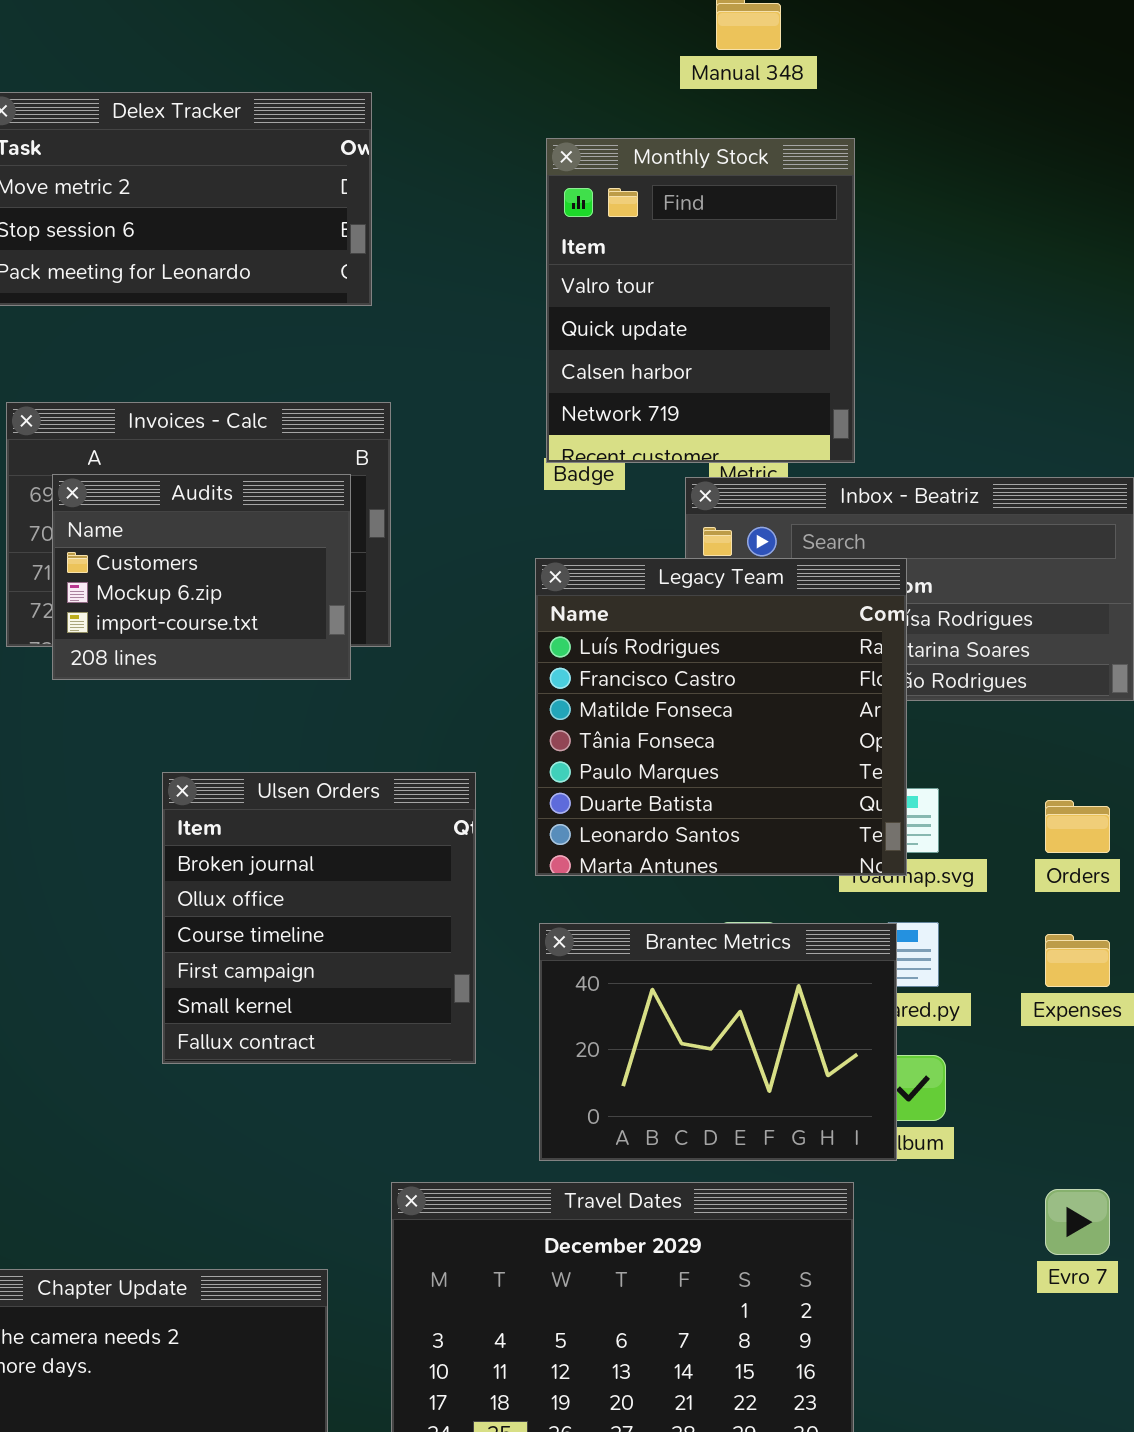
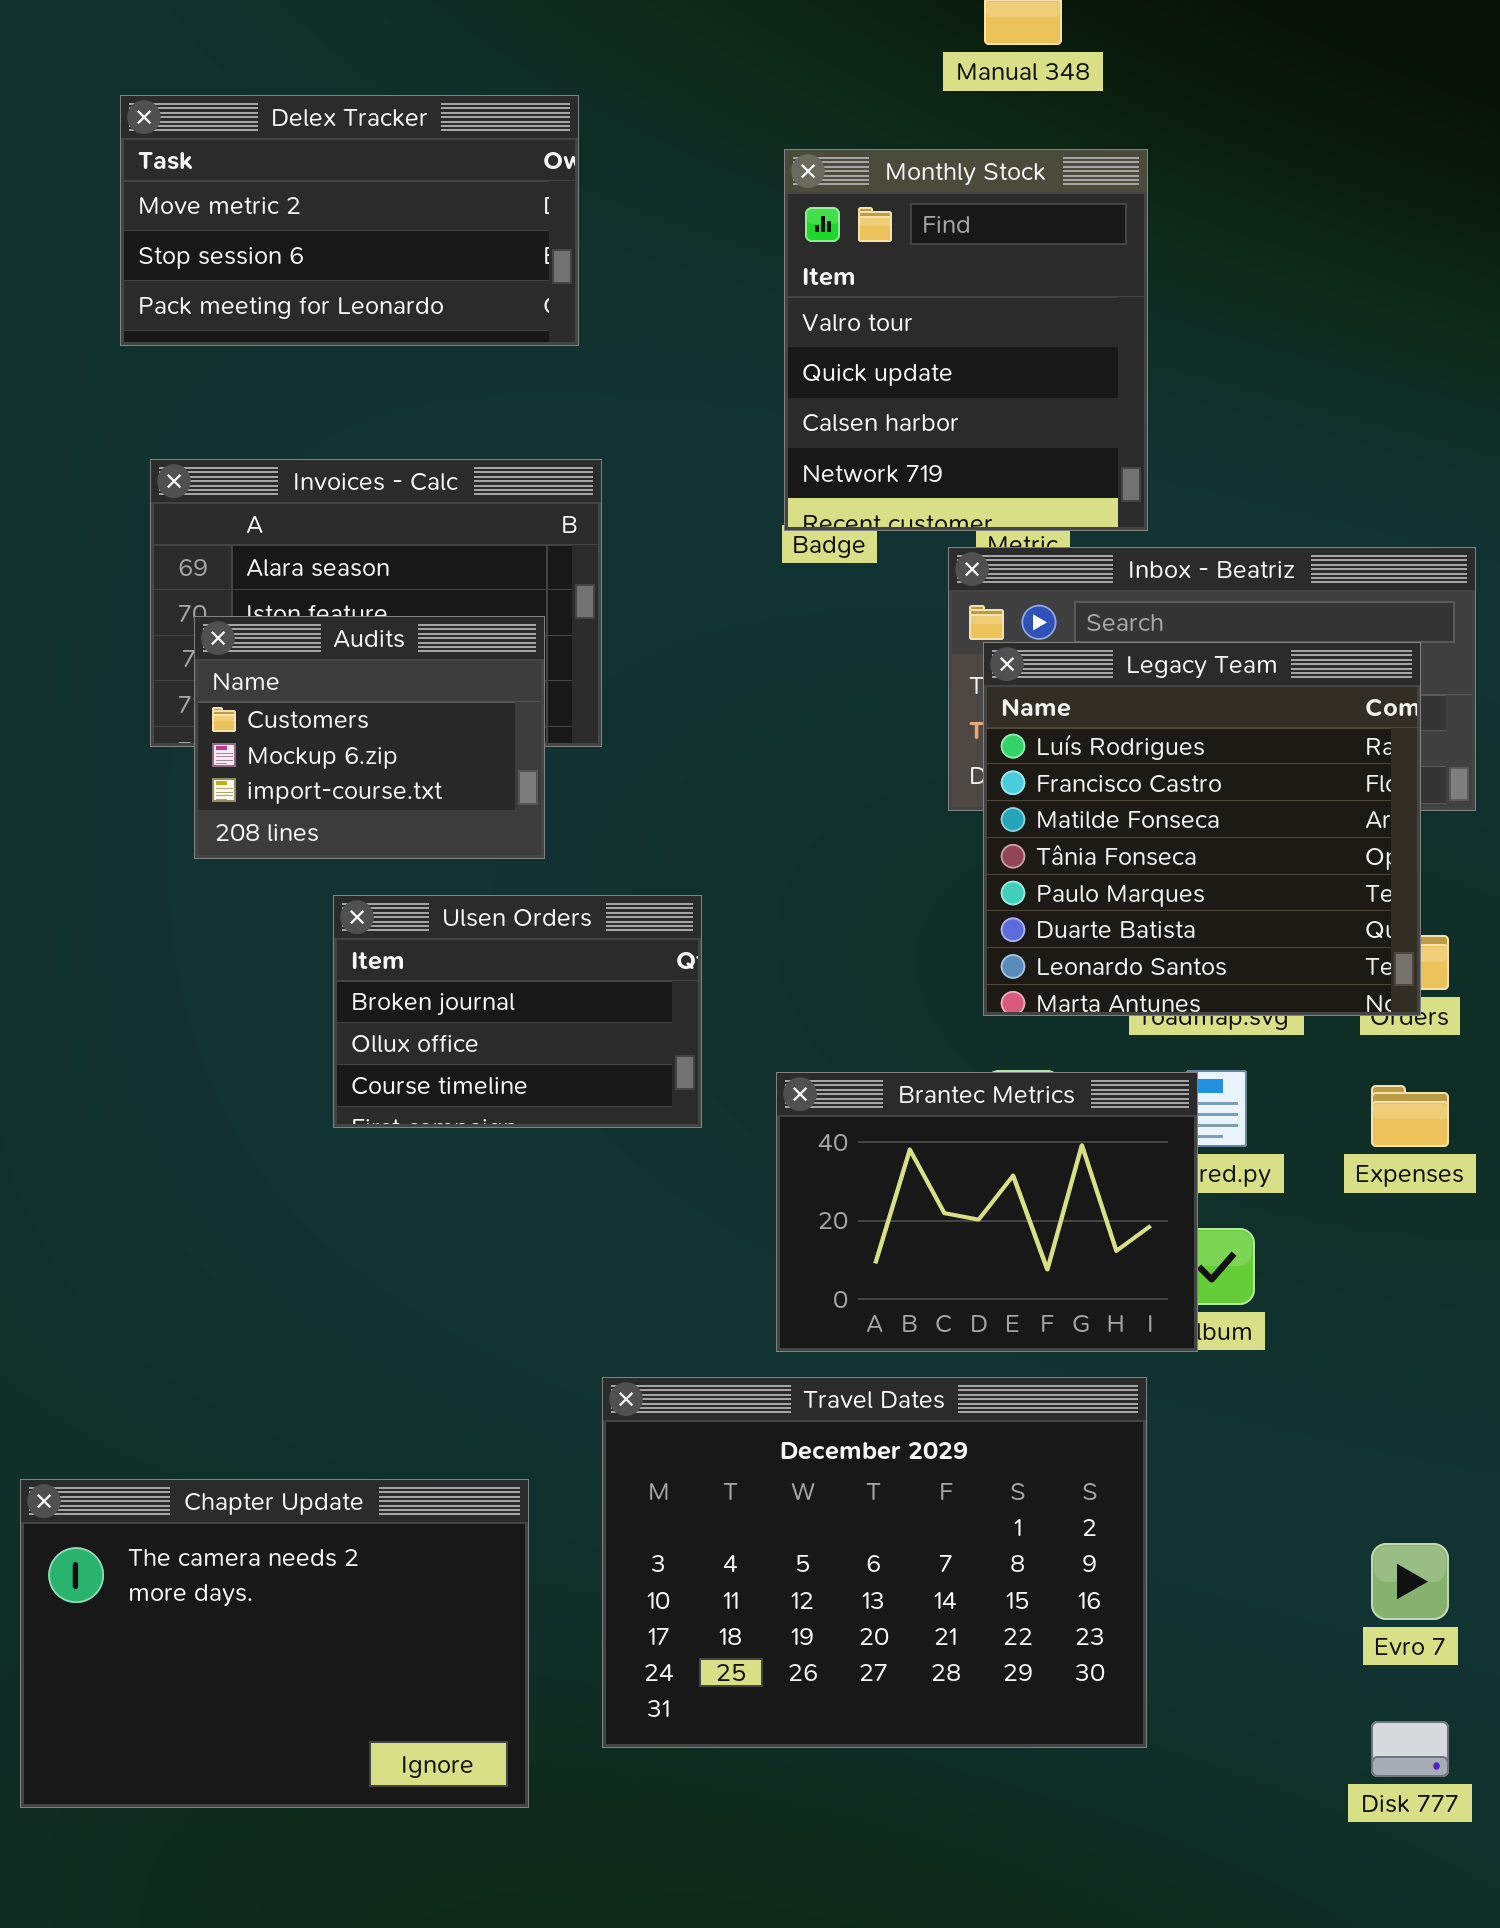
Audits: [52,474,351,680] -> [194,616,545,859], moved
Legacy Team: [535,558,907,876] -> [983,642,1421,1016], moved
Ulsen Orders: [162,772,476,1064] -> [333,895,702,1128], resized
Evro 7: [1045,1189,1110,1255] -> [1371,1543,1449,1620], moved

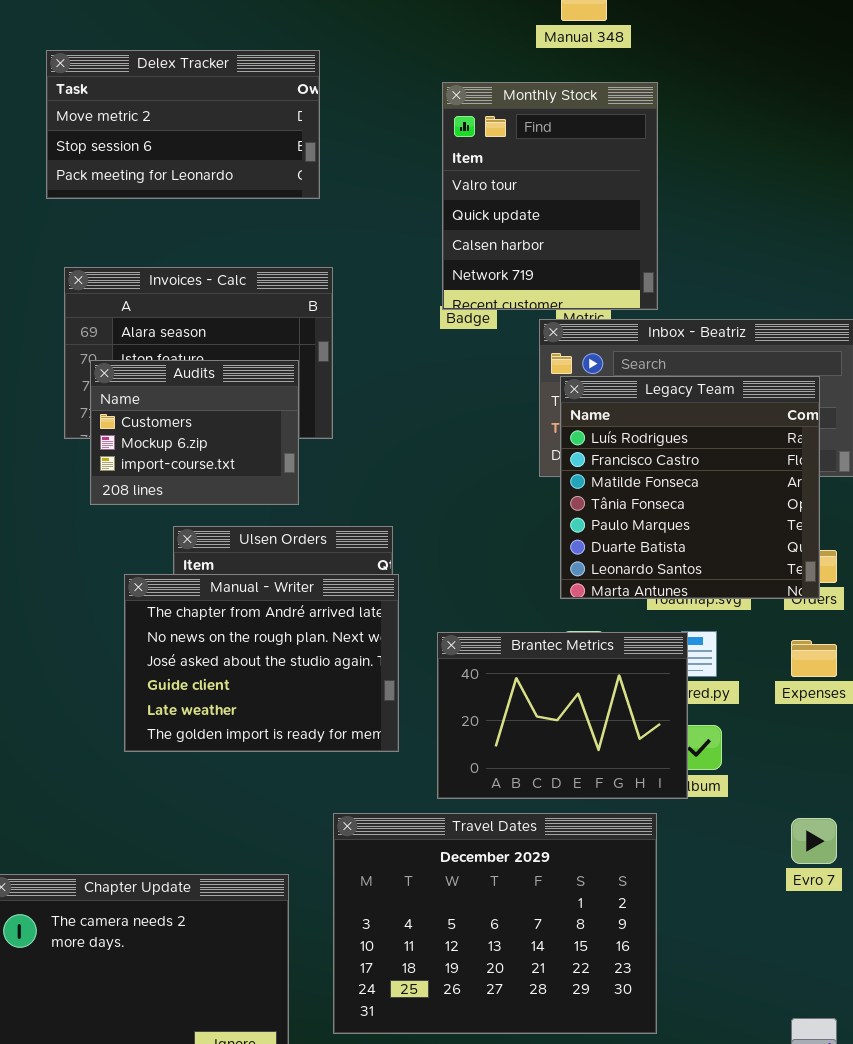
Manual - Writer: none -> [124,574,399,752], opened
Evro 7: [1371,1543,1449,1620] -> [791,818,837,864], moved

